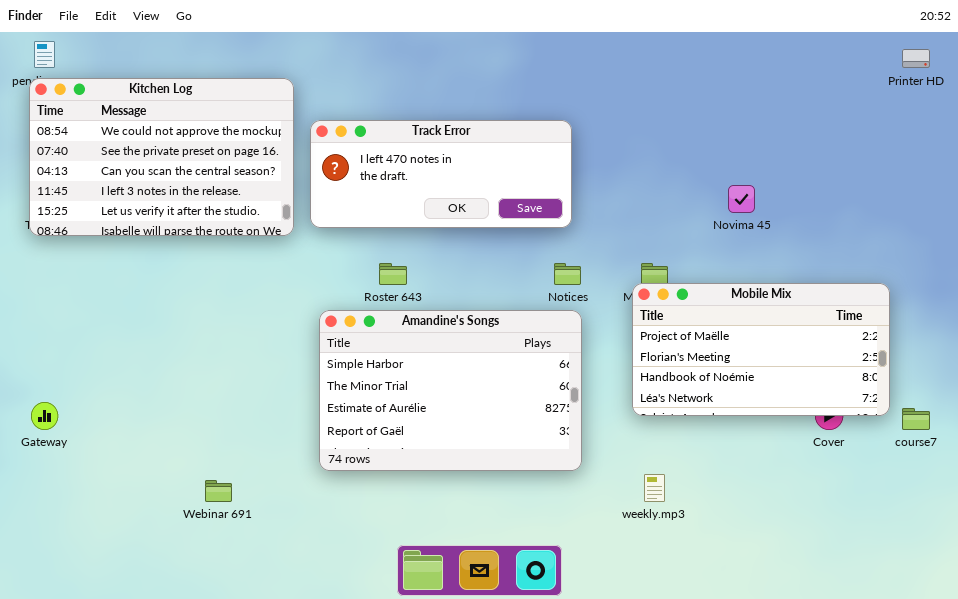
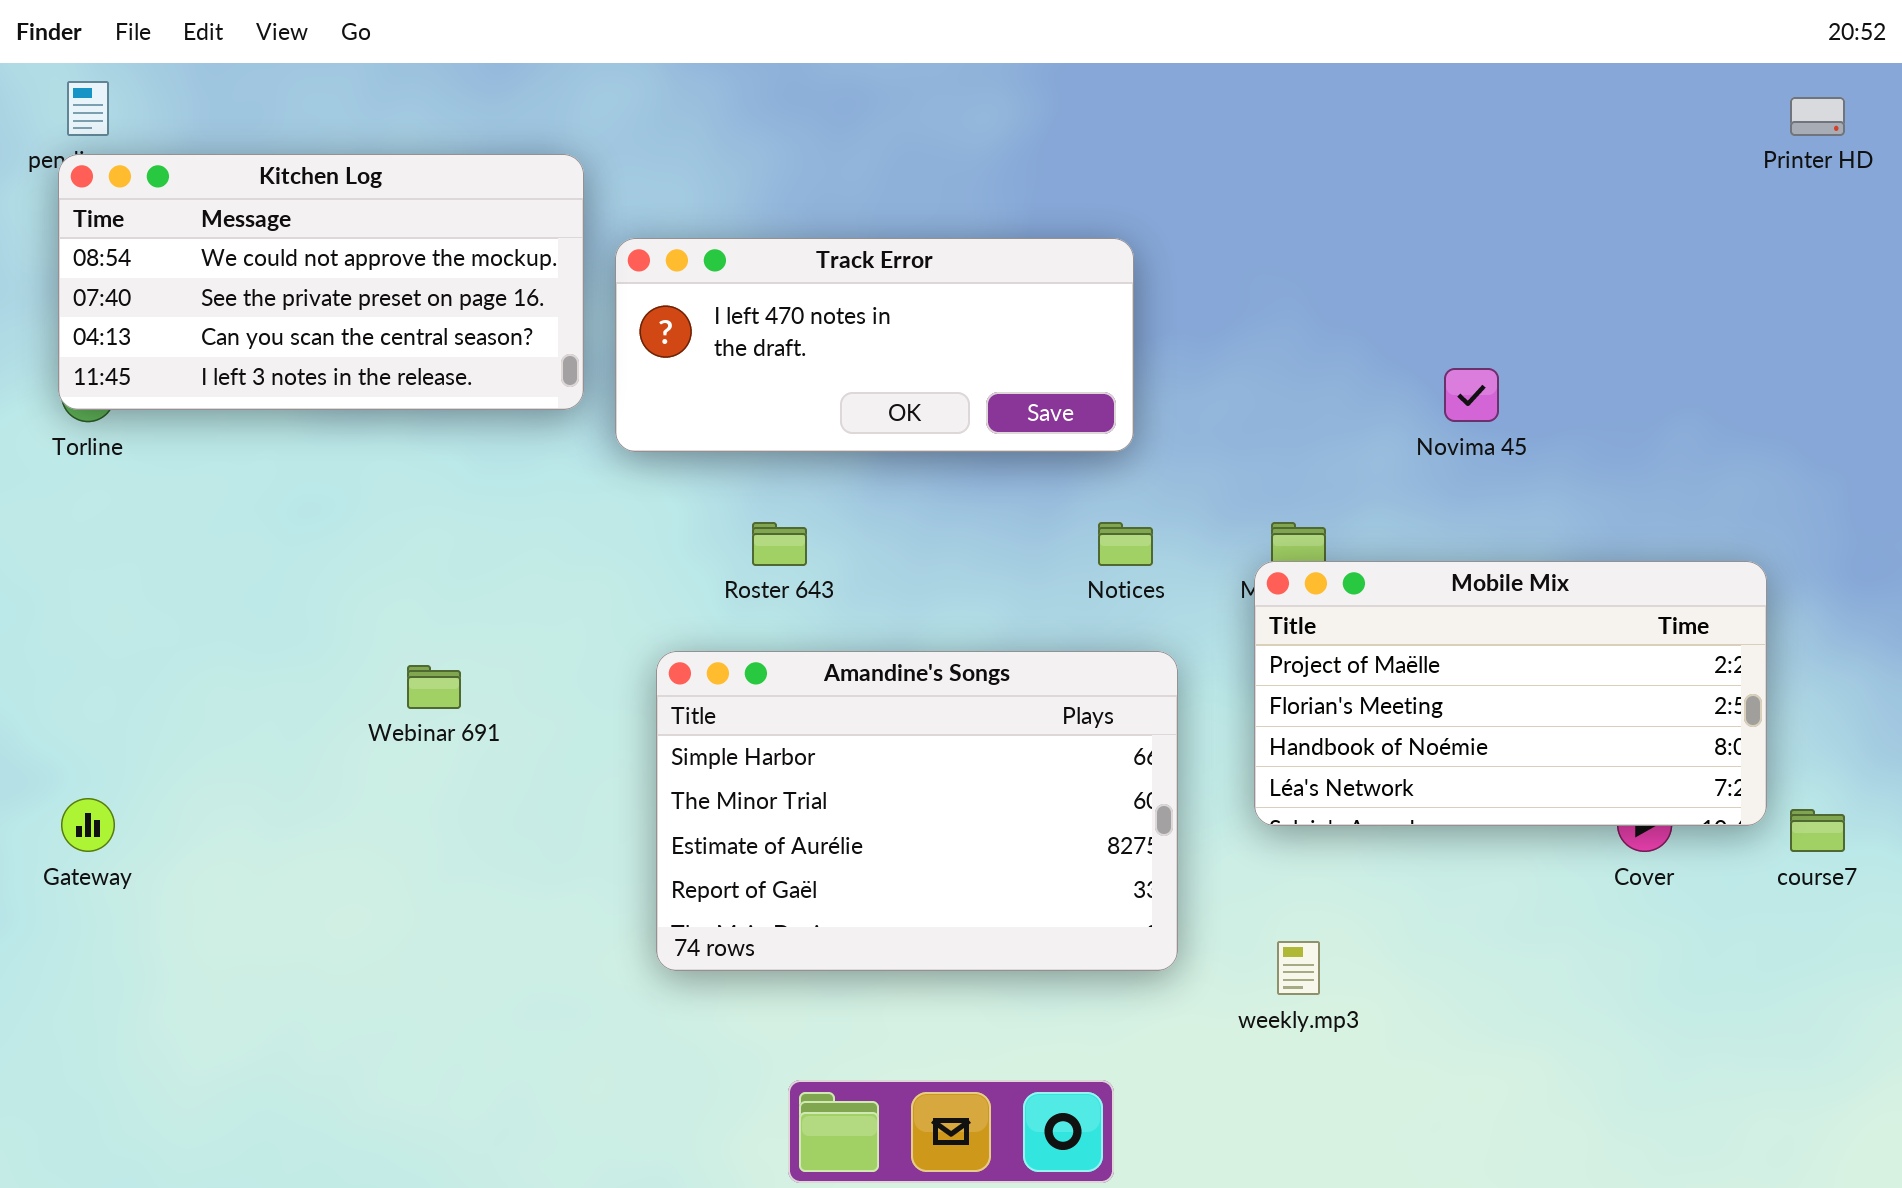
Kitchen Log: [29,78,294,236] -> [58,154,584,410], resized
Amandine's Songs: [319,310,582,471] -> [656,651,1178,971], moved
Webinar 691: [205,480,232,502] -> [407,665,461,709], moved

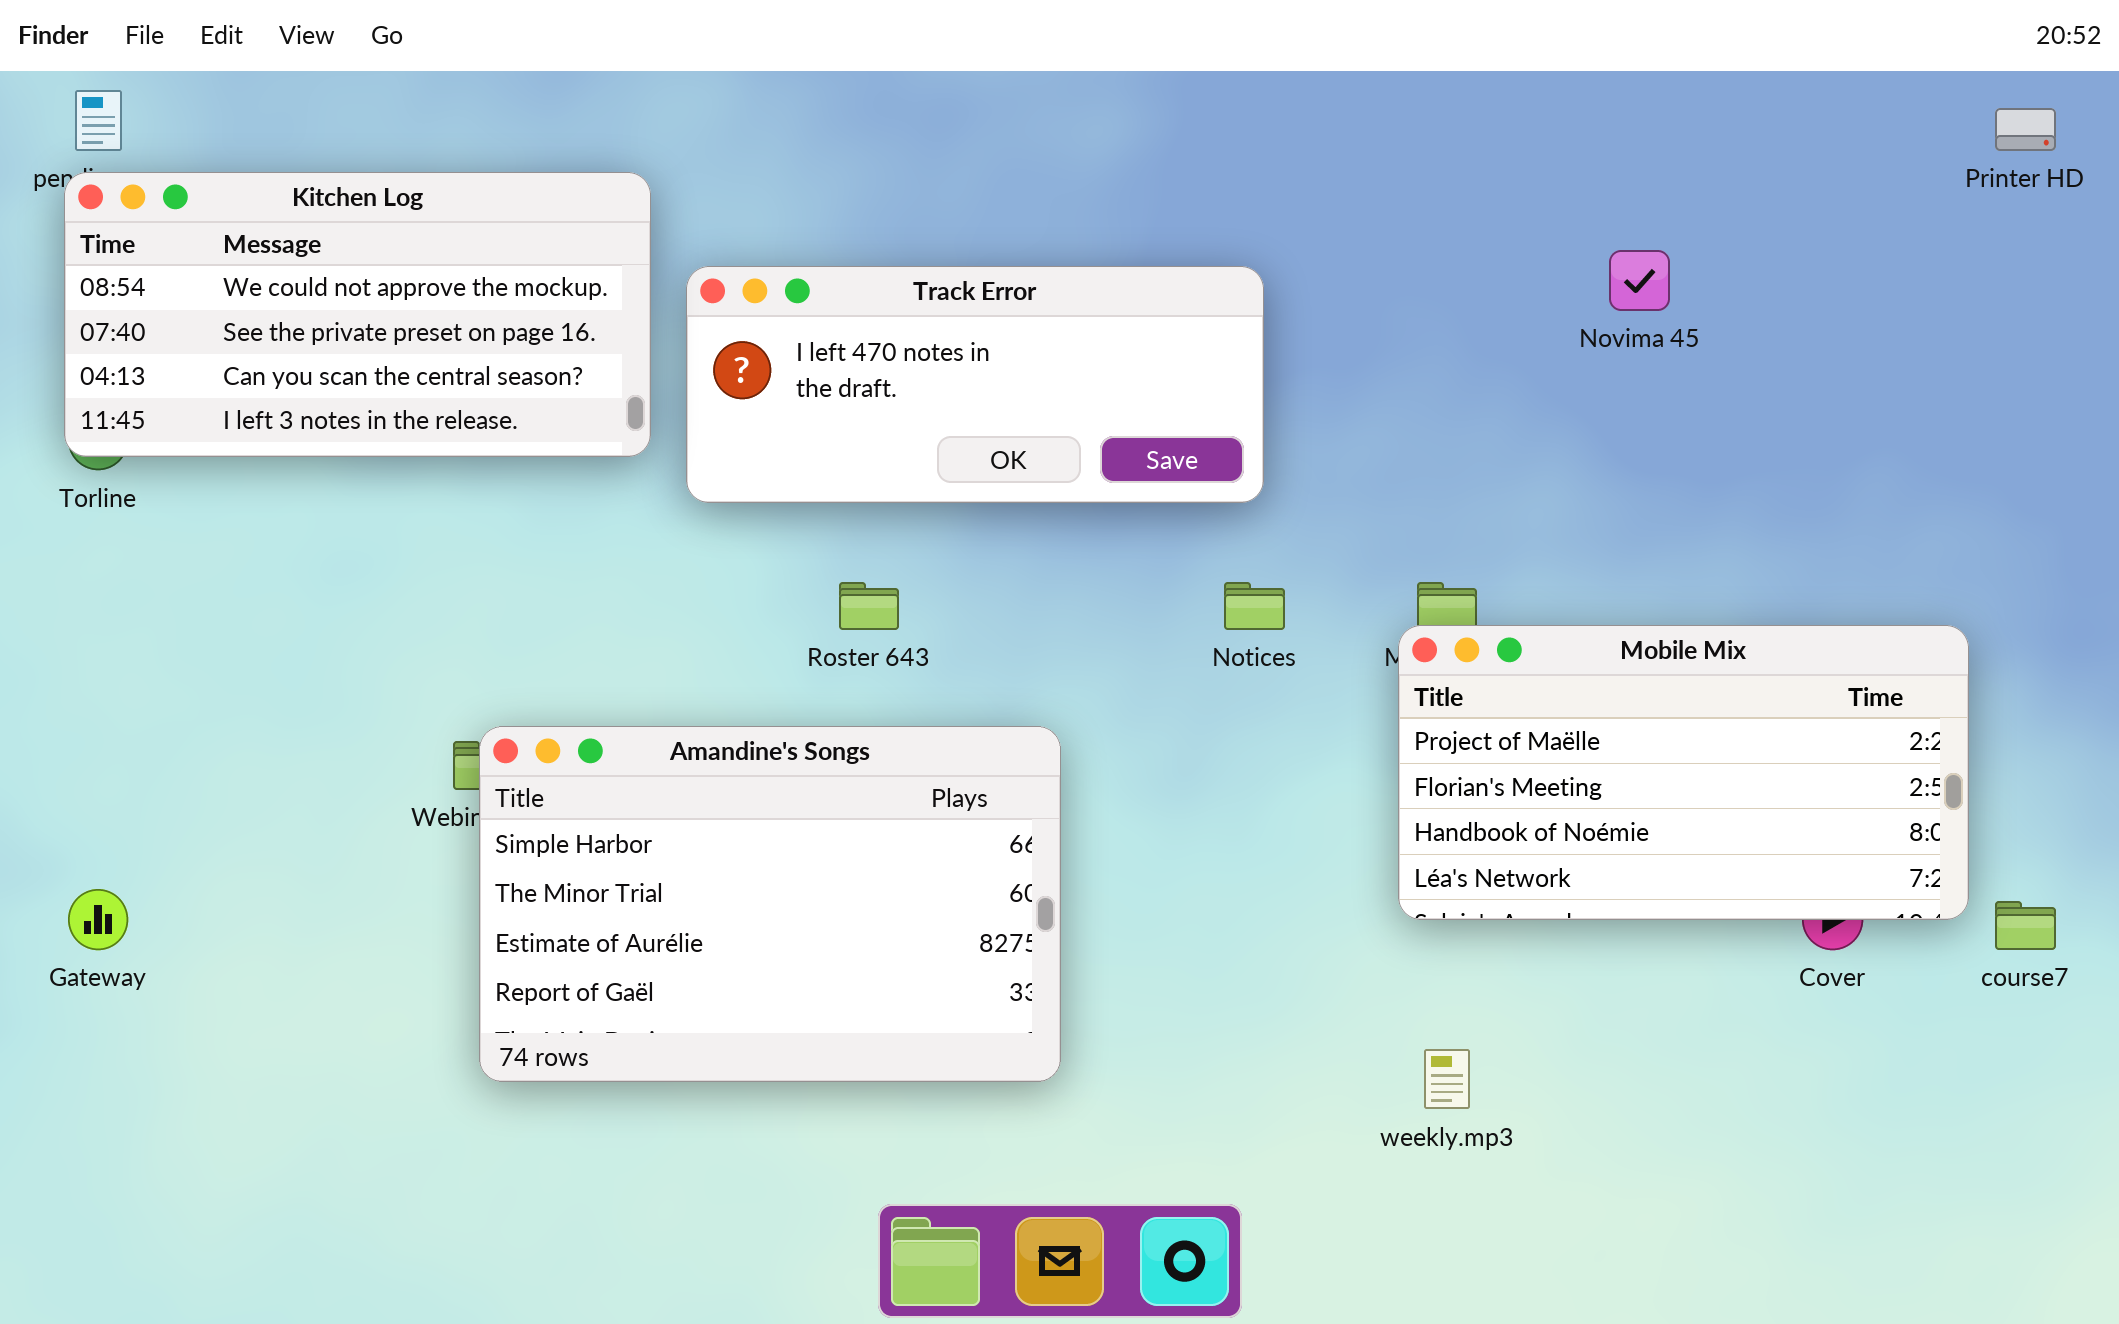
Novima 45: [1444,368,1499,422] -> [1609,250,1670,311], moved
Amandine's Songs: [656,651,1178,971] -> [479,726,1061,1082], moved

